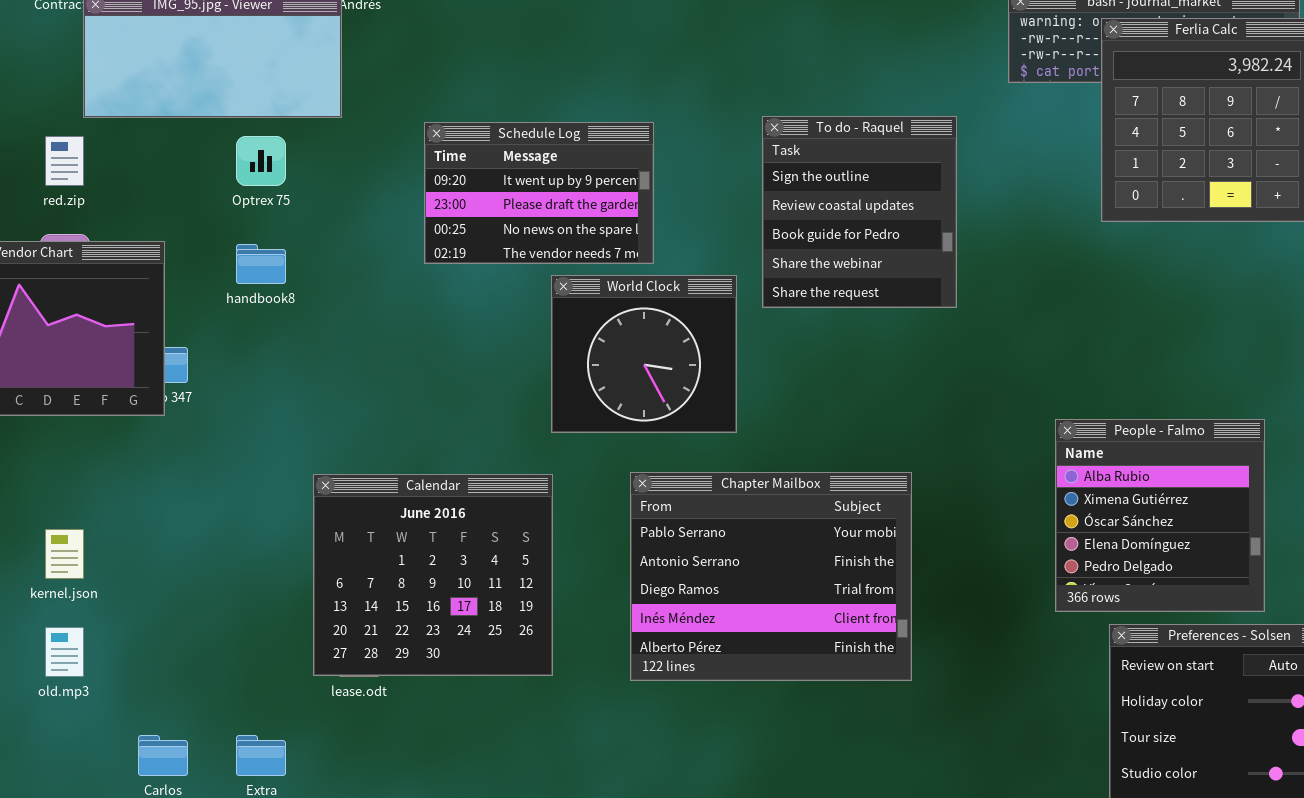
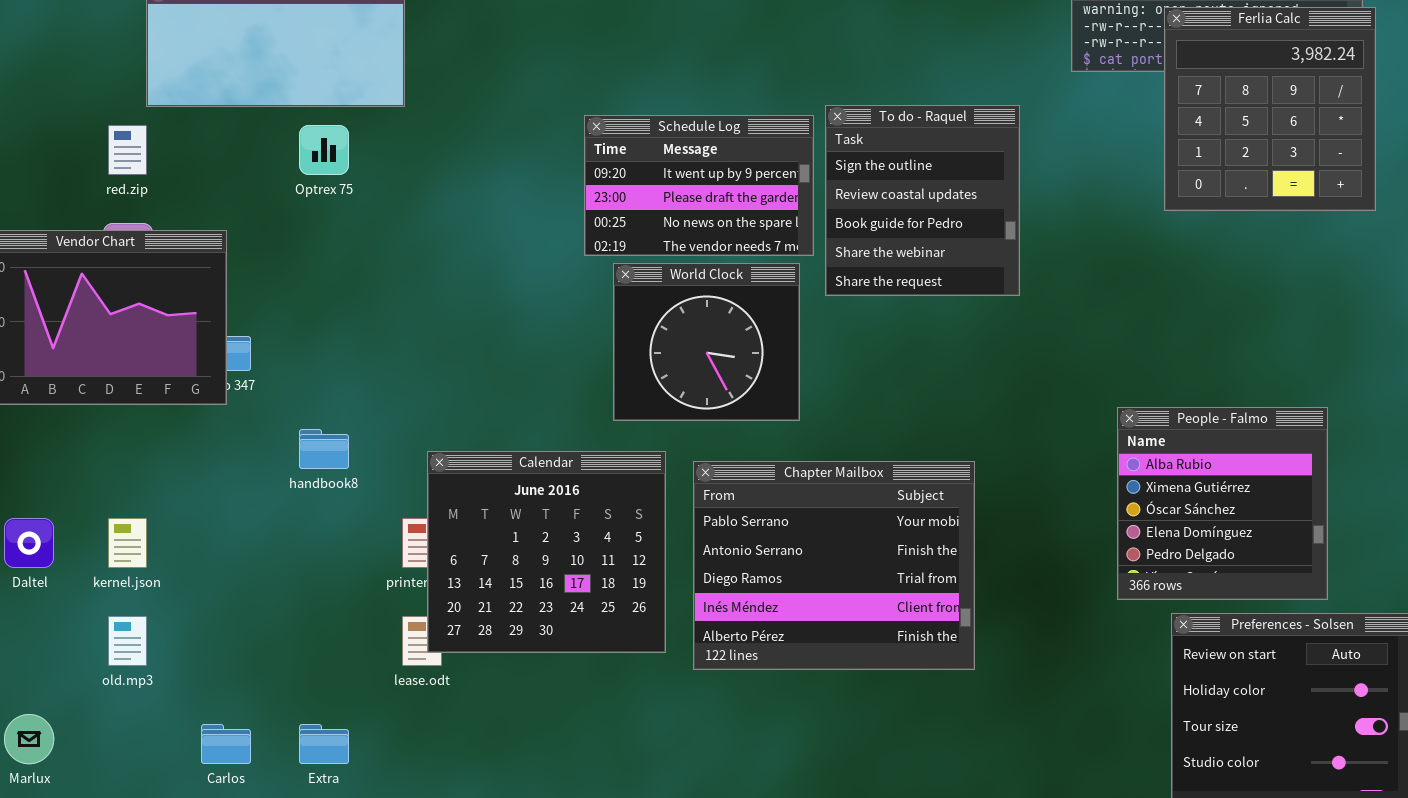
Schedule Log: [424,122,654,264] -> [584,115,814,256], moved
handbook8: [236,244,286,284] -> [299,429,349,469], moved
Calendar: [313,474,553,676] -> [427,451,666,653], moved

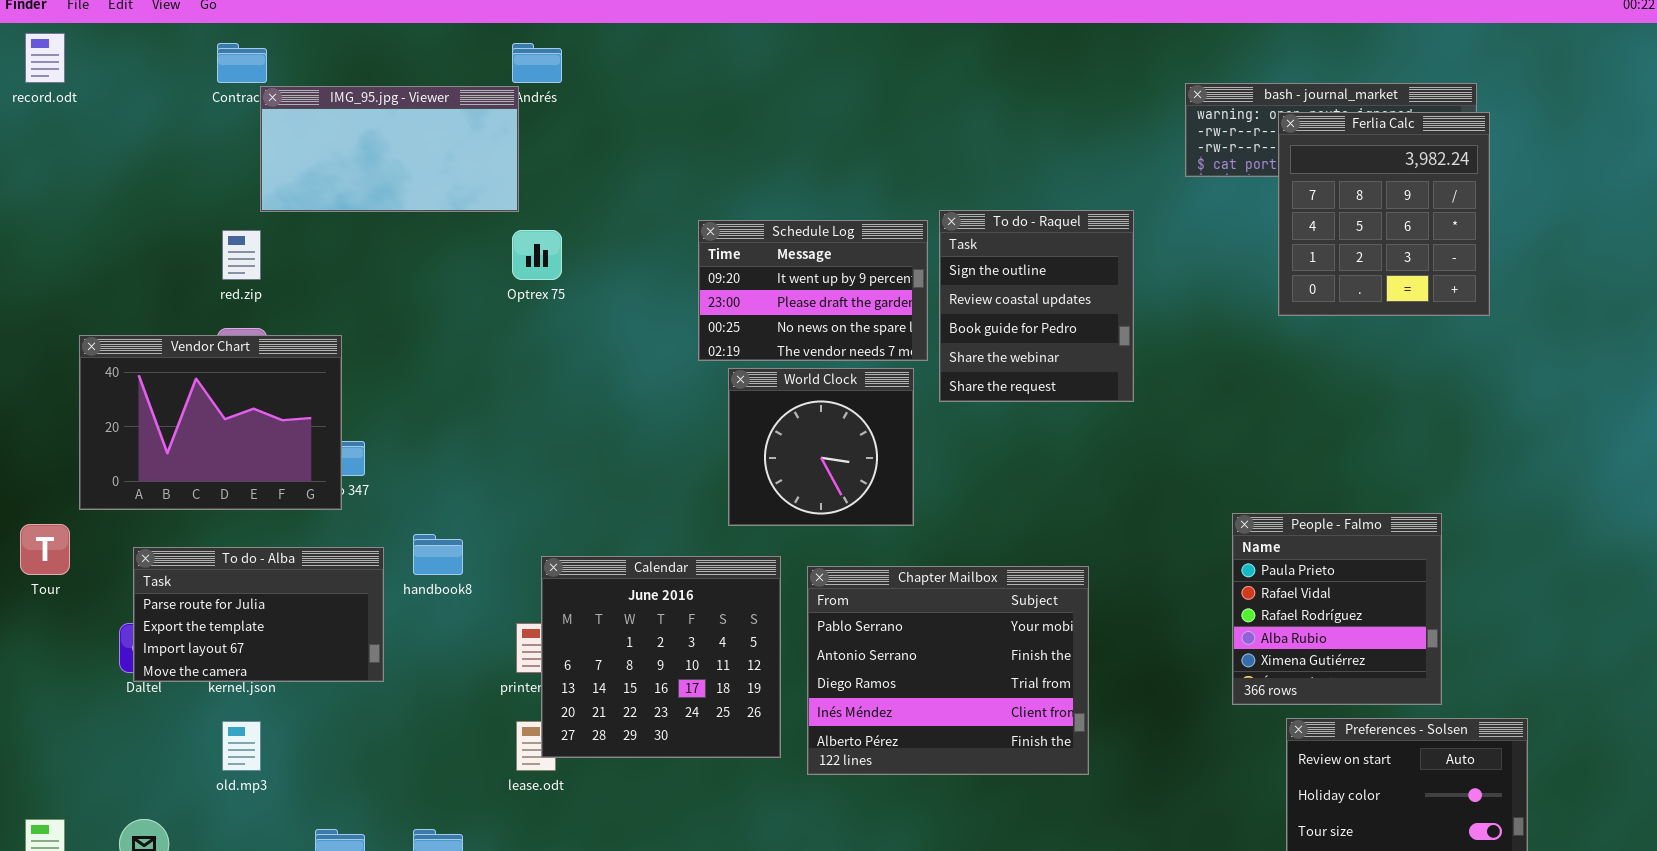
Optrex 75: [299,125,349,175] -> [512,230,562,280], moved
People - Falmo: [1117,407,1328,600] -> [1232,513,1442,705], scrolled up 3 rows
To do - Alba: none -> [133,547,384,682], opened

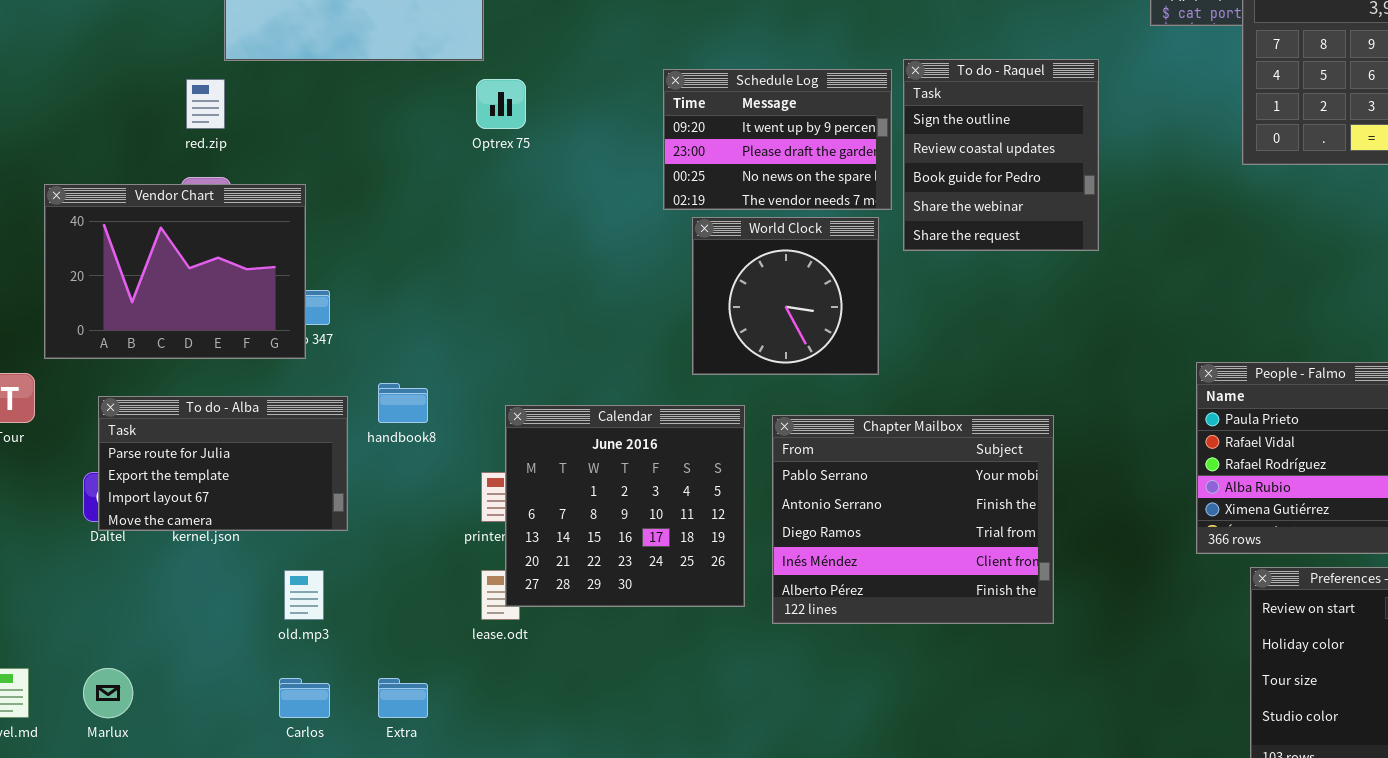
old.mp3: [222,721,261,771] -> [284,570,324,620], moved

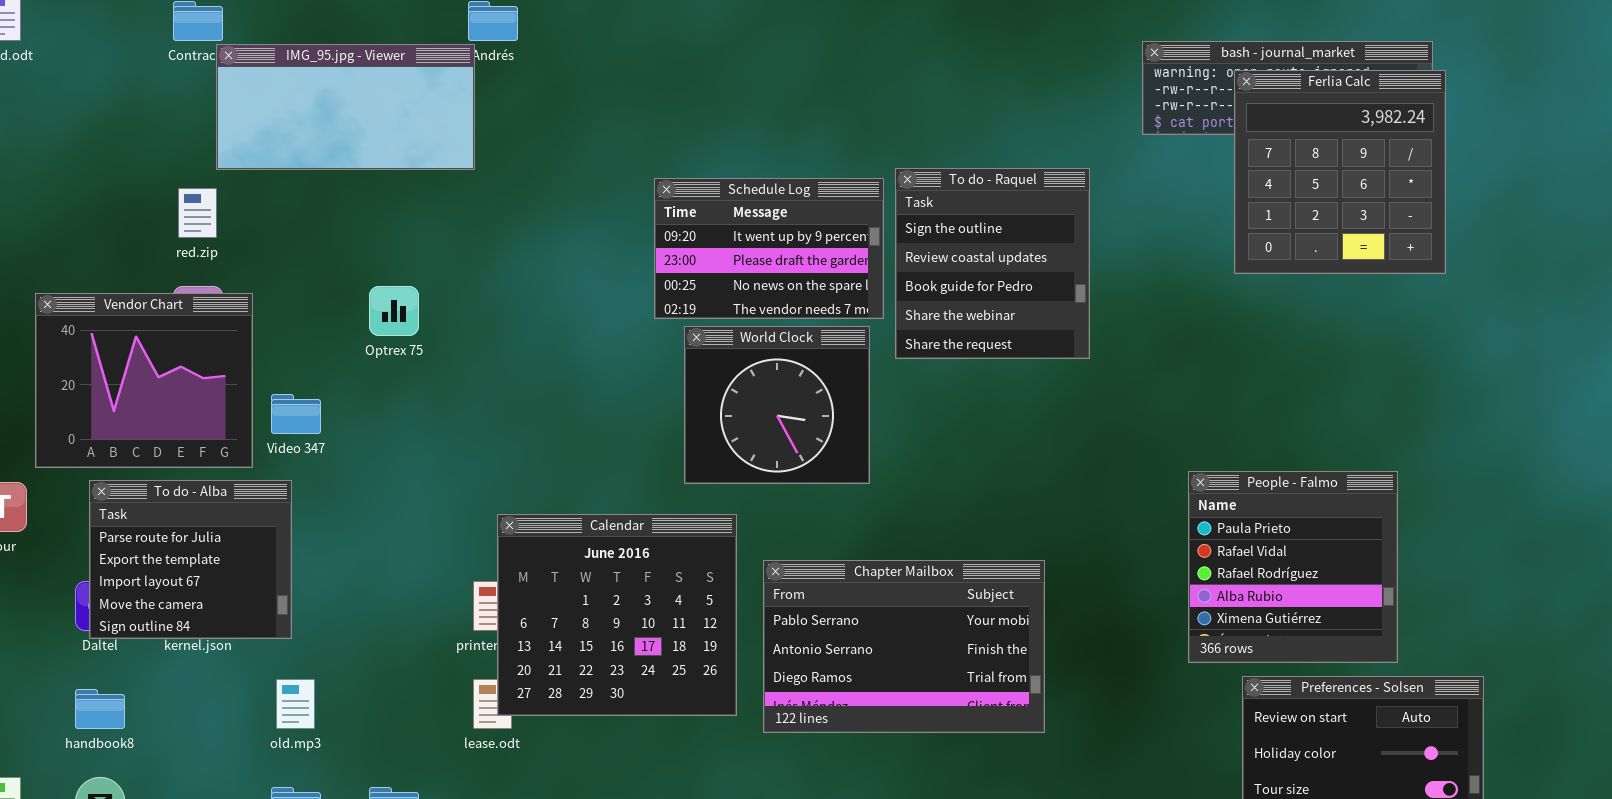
Optrex 75: [476,79,526,129] -> [369,286,419,336], moved
Vendor Chart: [44,184,306,359] -> [35,293,253,468], resized
handbook8: [378,383,428,423] -> [75,689,125,729], moved
To do - Alba: [98,396,348,531] -> [89,480,292,639], resized
Chapter Mailbox: [772,415,1054,624] -> [763,560,1045,733], resized

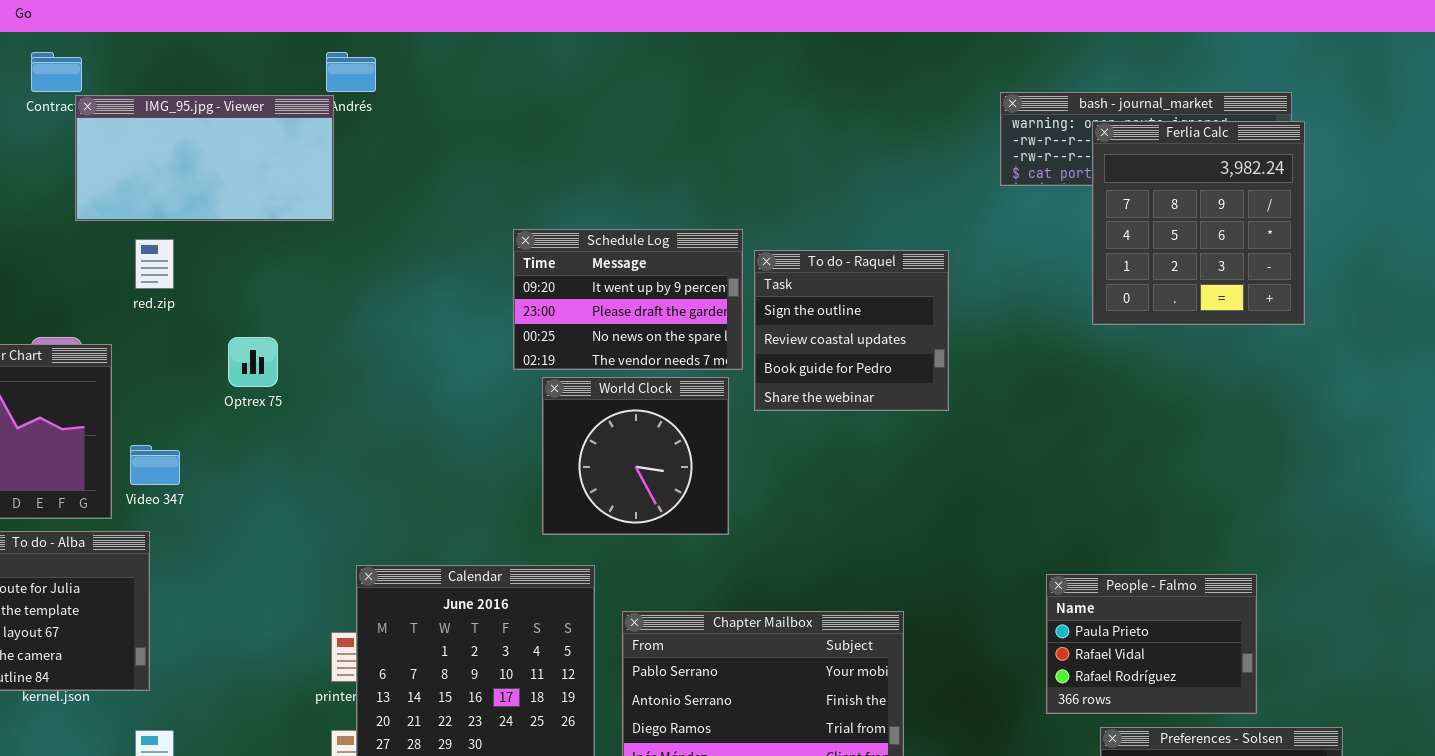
To do - Raquel: [895,168,1090,359] -> [754,250,949,411], resized
red.zip: [178,188,217,238] -> [135,239,174,289], moved
People - Falmo: [1188,471,1398,663] -> [1046,574,1257,714], resized

